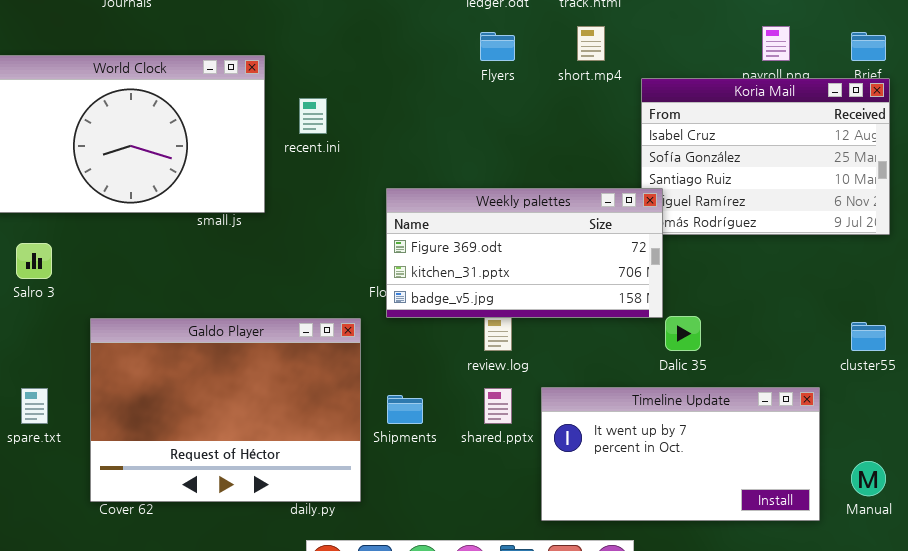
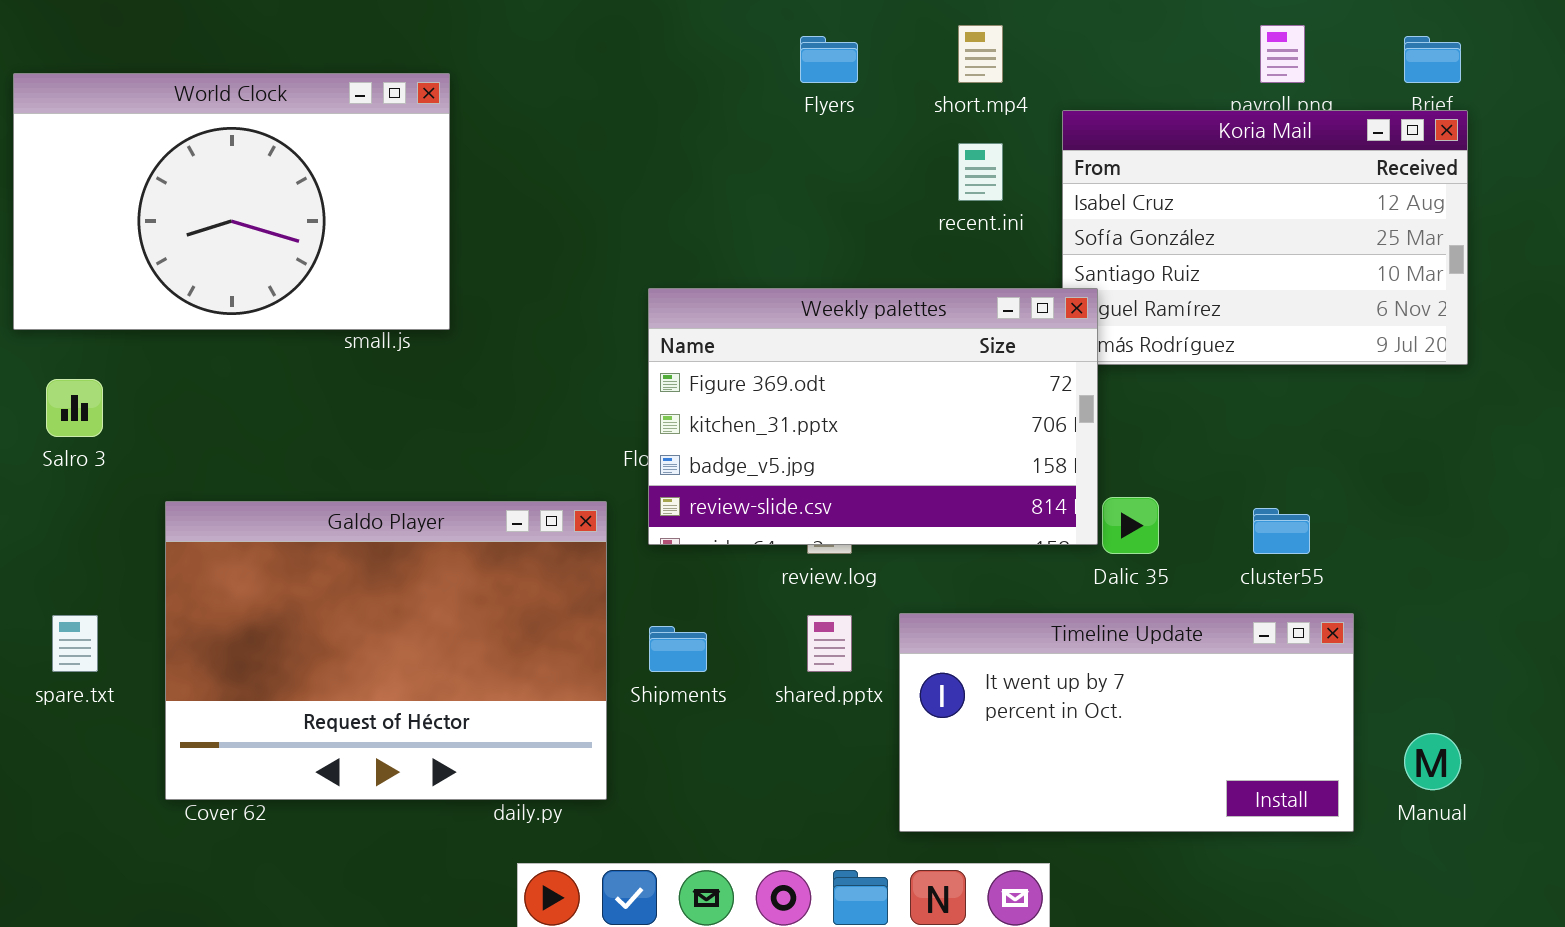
recent.ini: [299,98,327,134] -> [958,143,1003,201], moved
Weekly palettes: [386,188,663,318] -> [648,288,1098,545], resized
cluster55: [851,322,886,351] -> [1253,508,1310,554], moved

